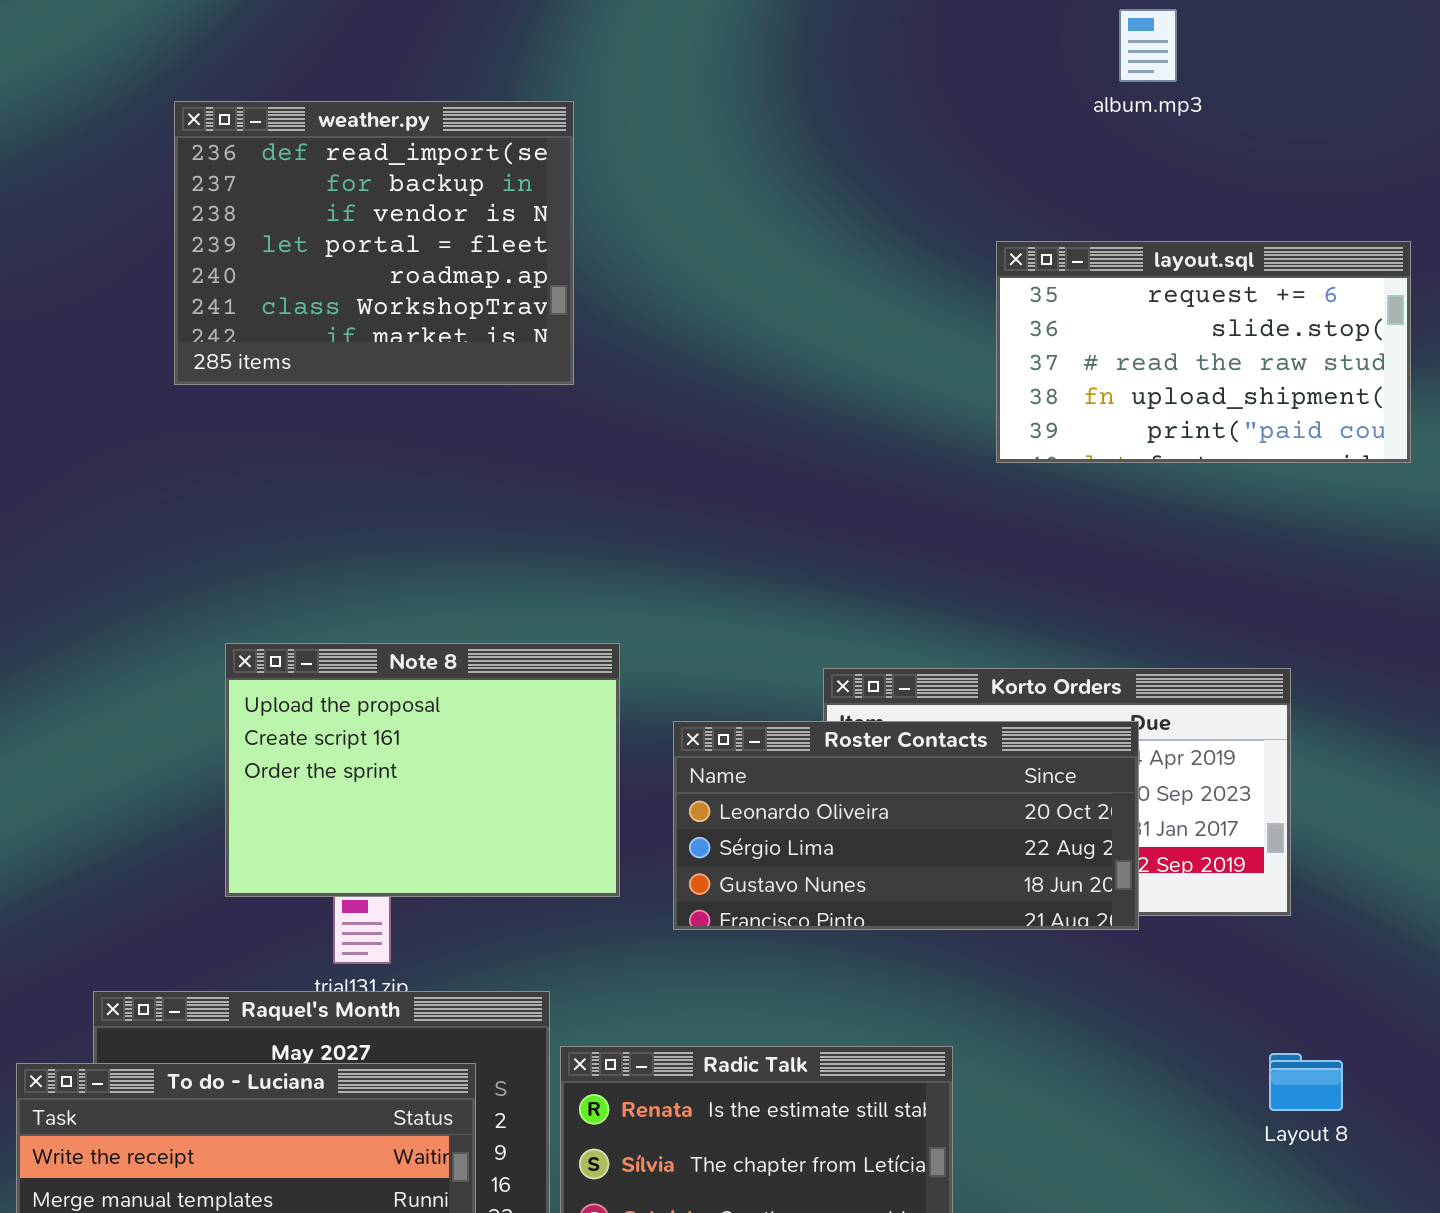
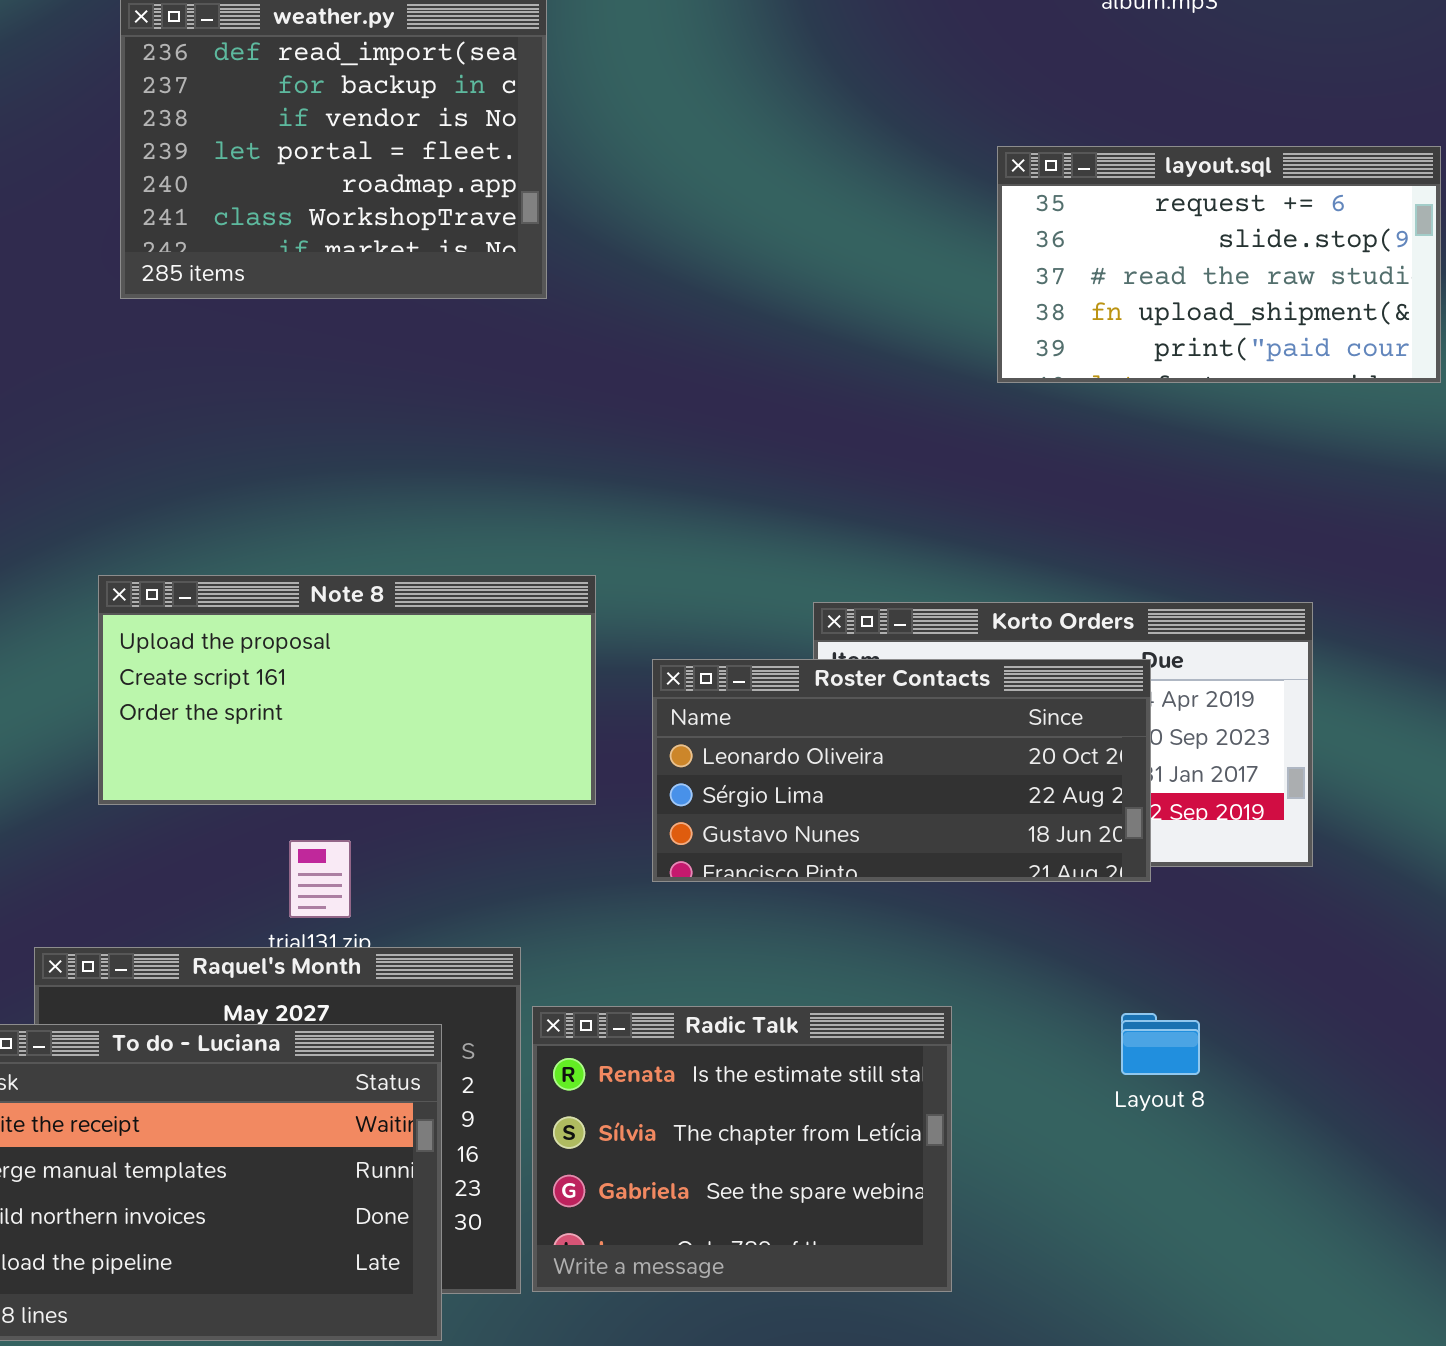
Note 8: [225,643,620,897] -> [98,575,596,805], resized
Layout 8: [1269,1053,1343,1111] -> [1121,1013,1200,1075], moved

